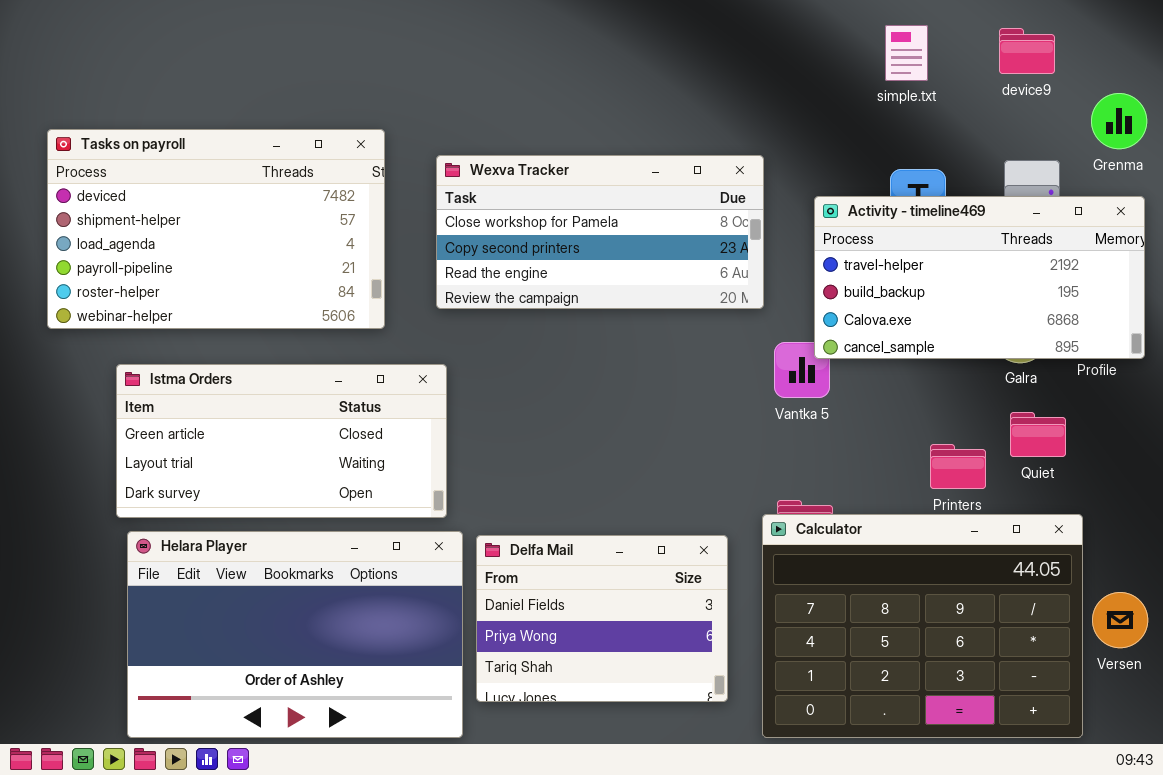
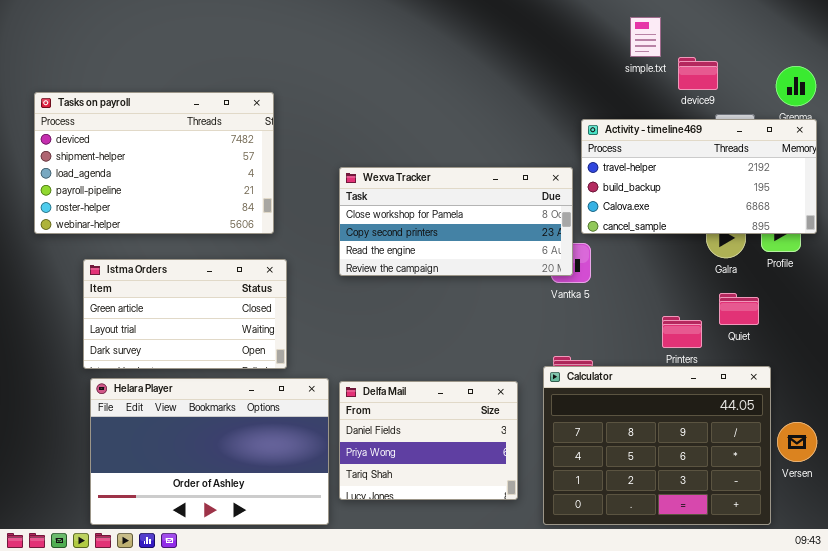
device9: [999,28,1055,74] -> [678,57,718,90], moved
Wexva Tracker: [436,155,764,309] -> [339,167,573,276], moved
Activity - timeline469: [814,196,1145,359] -> [581,119,817,234], moved
Istma Orders: [116,364,447,518] -> [83,259,287,369], resized

